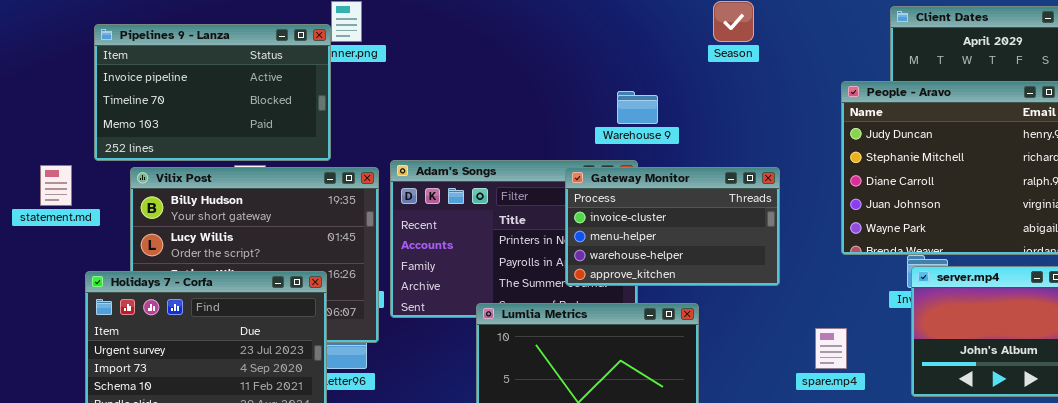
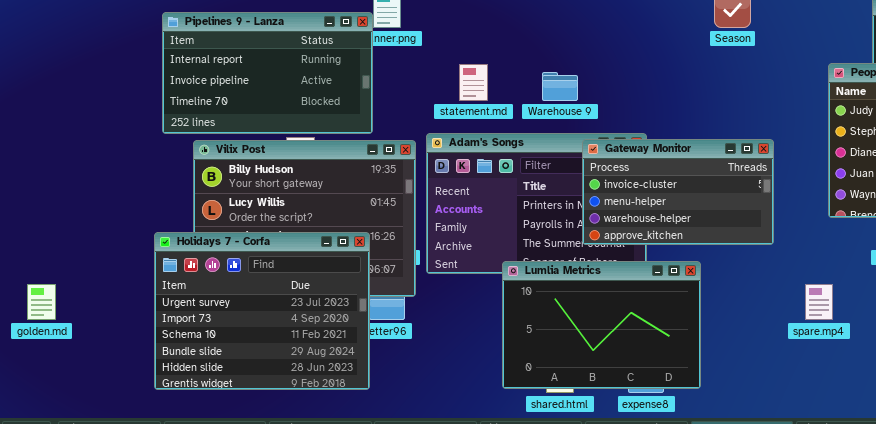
Pipelines 9 - Lanza: [94,24,331,161] -> [162,12,373,134], scrolled up 1 row
Warehouse 9: [617,91,658,124] -> [542,72,578,101], moved
statement.md: [40,165,72,206] -> [459,64,488,101], moved

